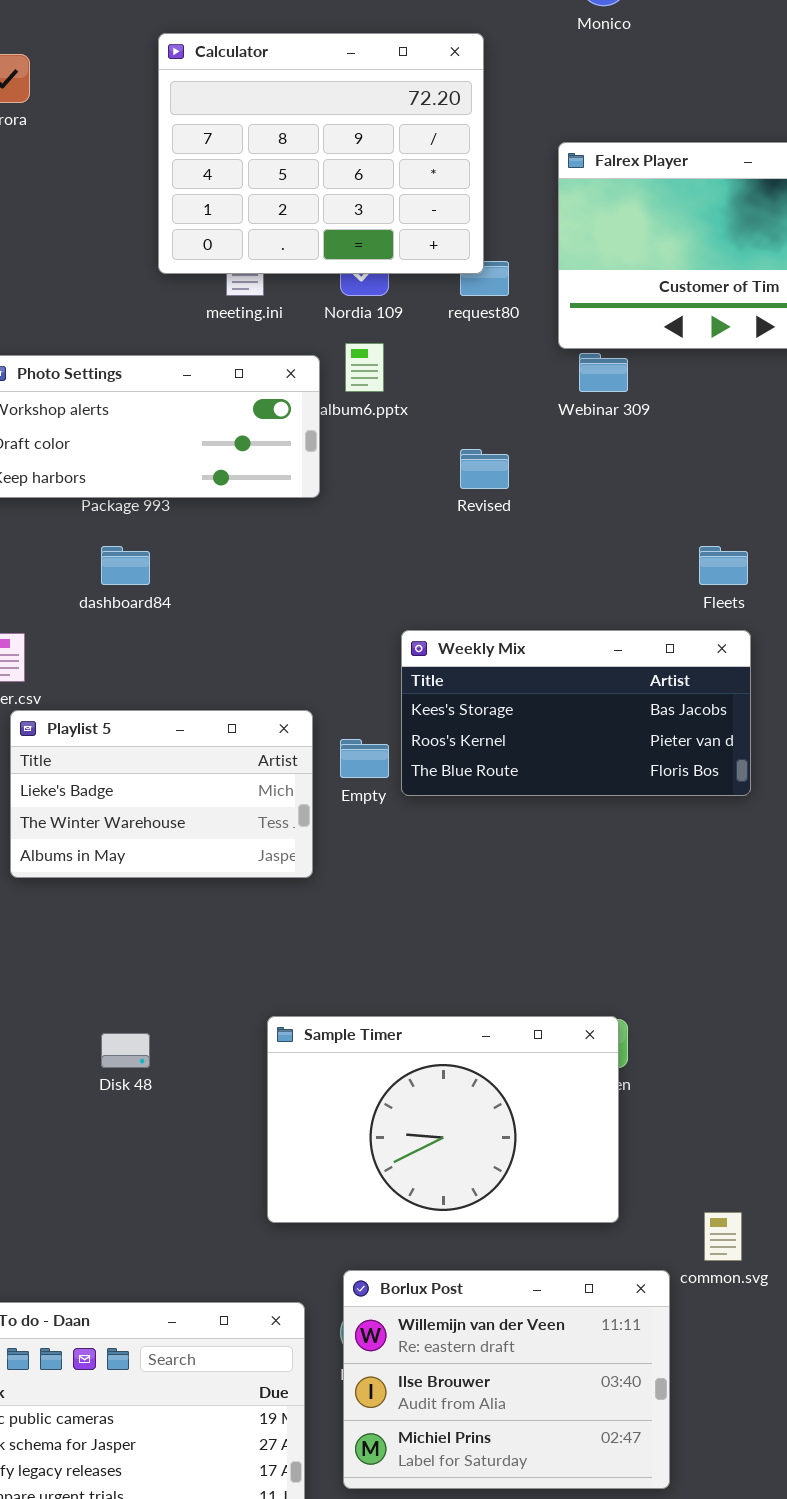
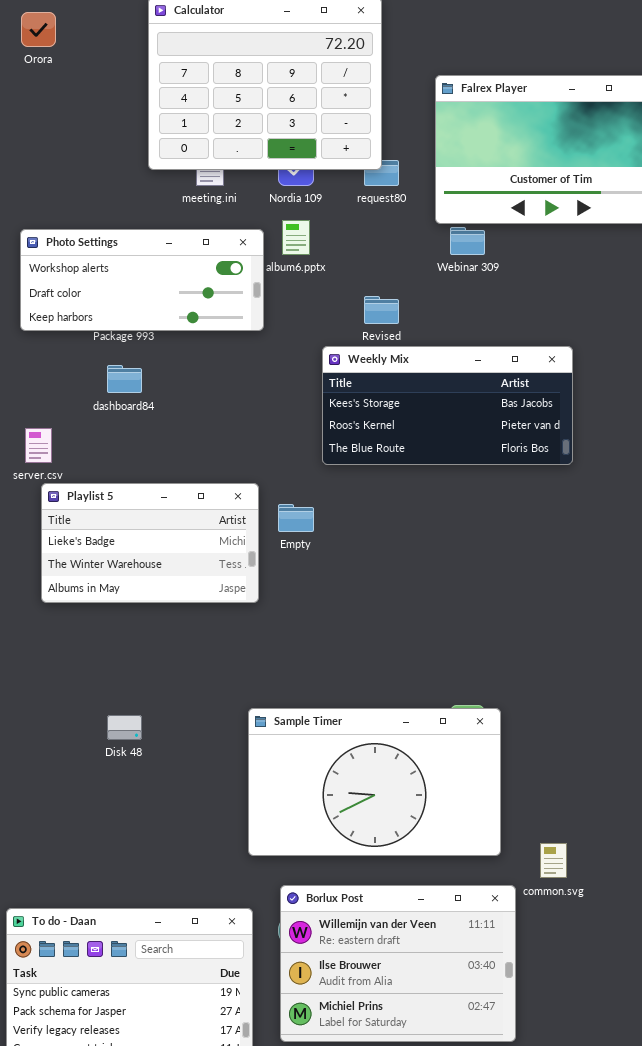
Weekly Mix: [401,630,751,796] -> [322,346,573,465], moved
Sample Timer: [267,1016,619,1223] -> [248,708,501,856], moved

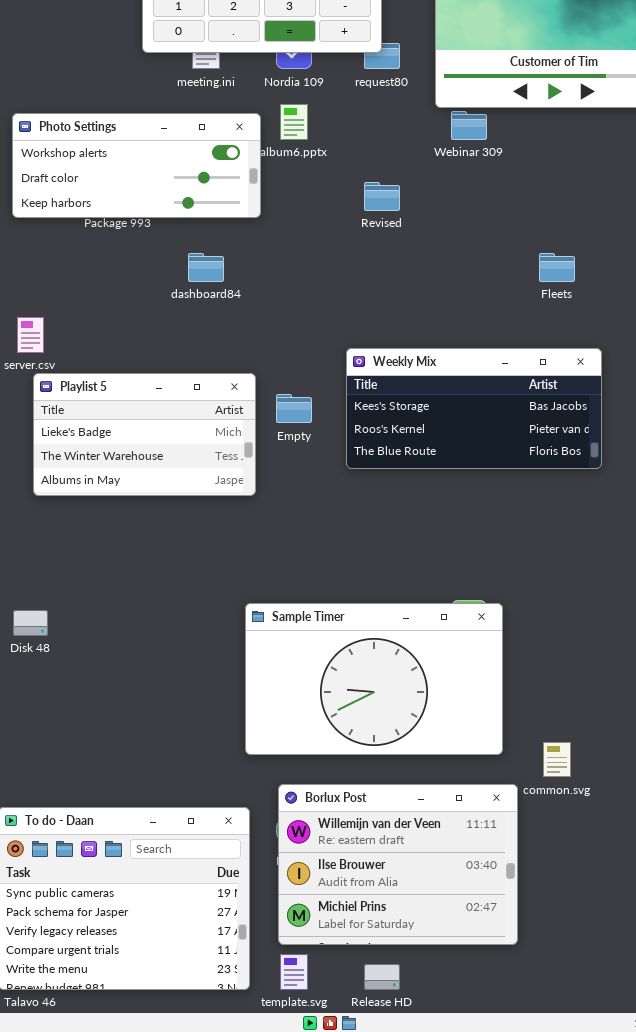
Weekly Mix: [322,346,573,465] -> [346,348,602,469], moved
dashboard84: [107,365,142,393] -> [188,253,224,282], moved
Disk 48: [107,715,142,740] -> [13,610,48,636], moved

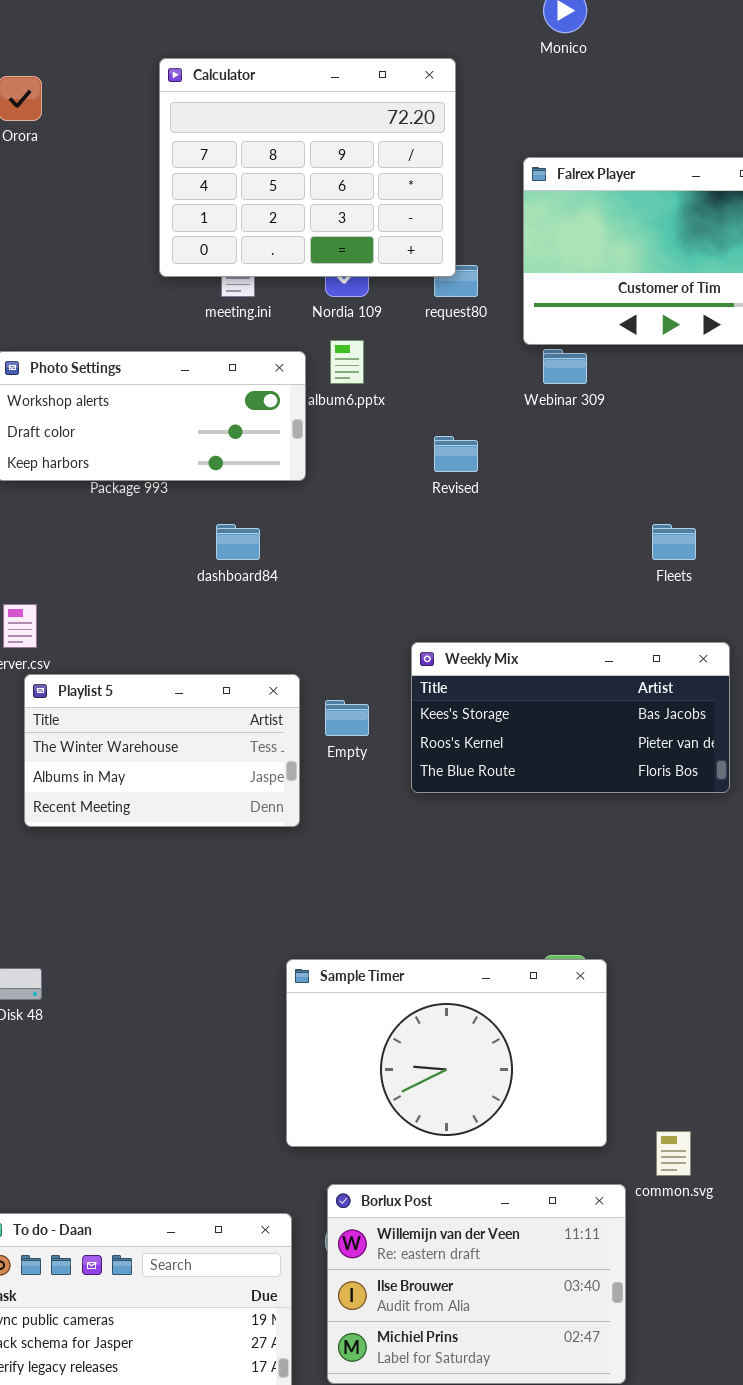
Playlist 5: [33,373,256,496] -> [24,674,300,827], scrolled down 1 row

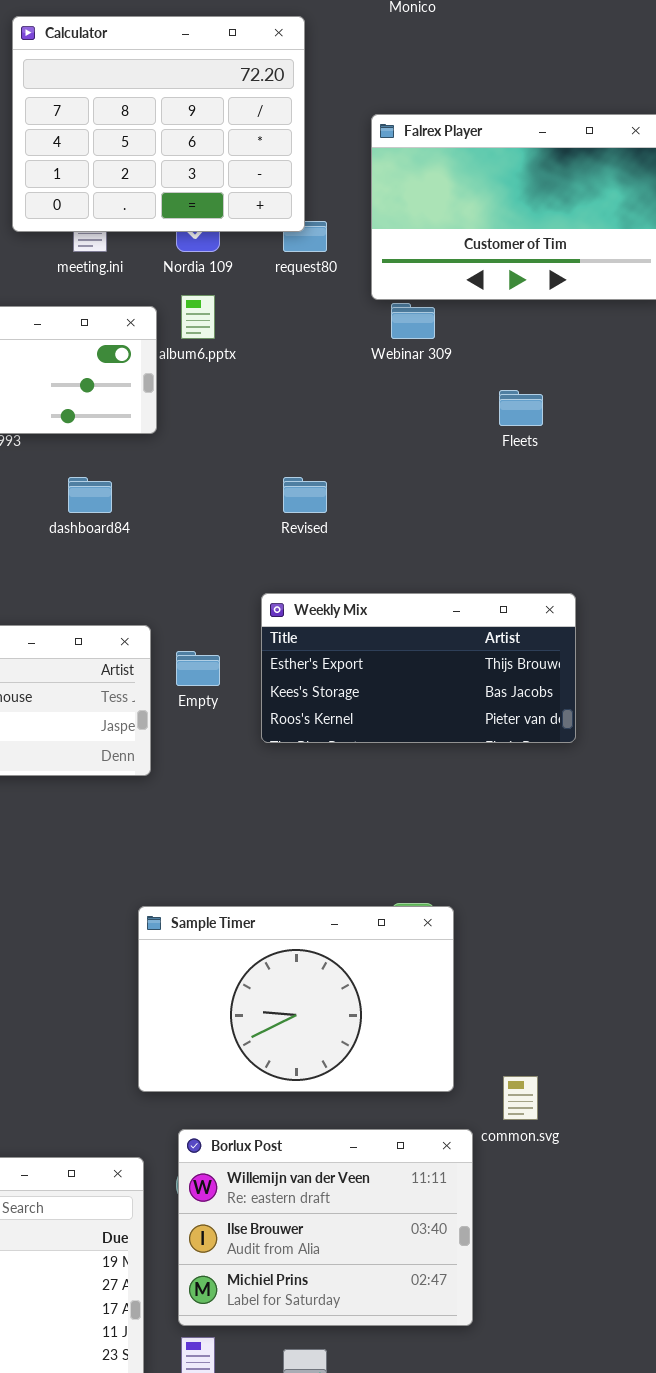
Revised: [434,436,478,472] -> [283,477,327,513], moved
Fleets: [652,524,696,560] -> [499,390,543,426], moved
Weekly Mix: [411,642,730,793] -> [261,593,576,743], scrolled up 1 row

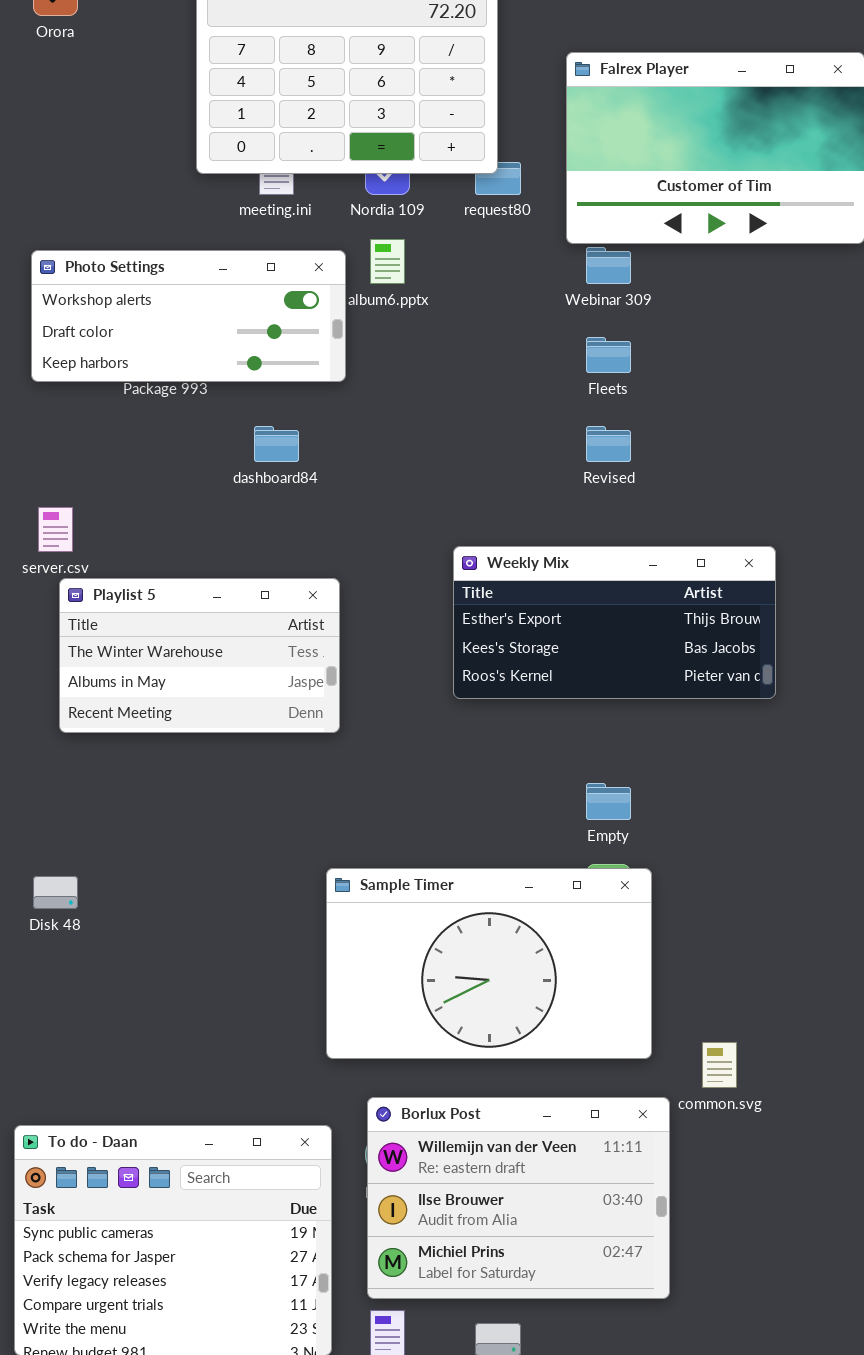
Fleets: [499,390,543,426] -> [586,337,631,373], moved
Revised: [283,477,327,513] -> [586,426,631,462], moved
Empty: [176,651,220,686] -> [586,783,631,820], moved

